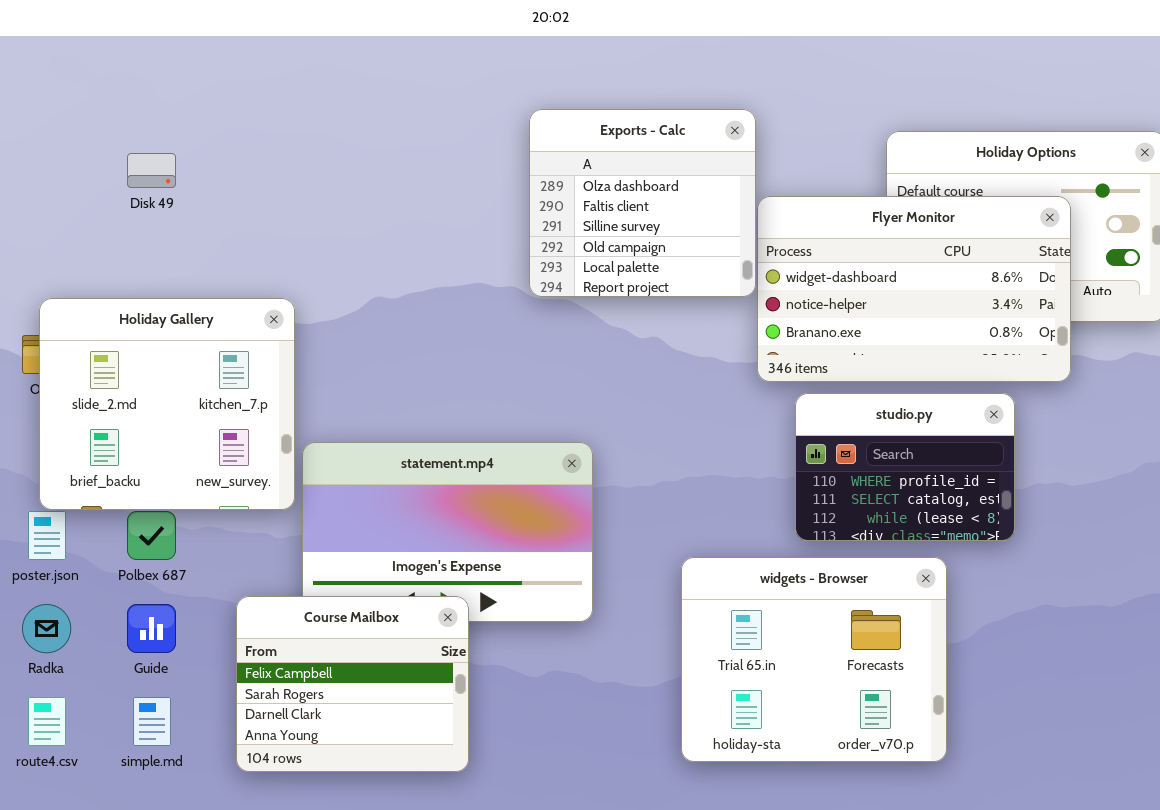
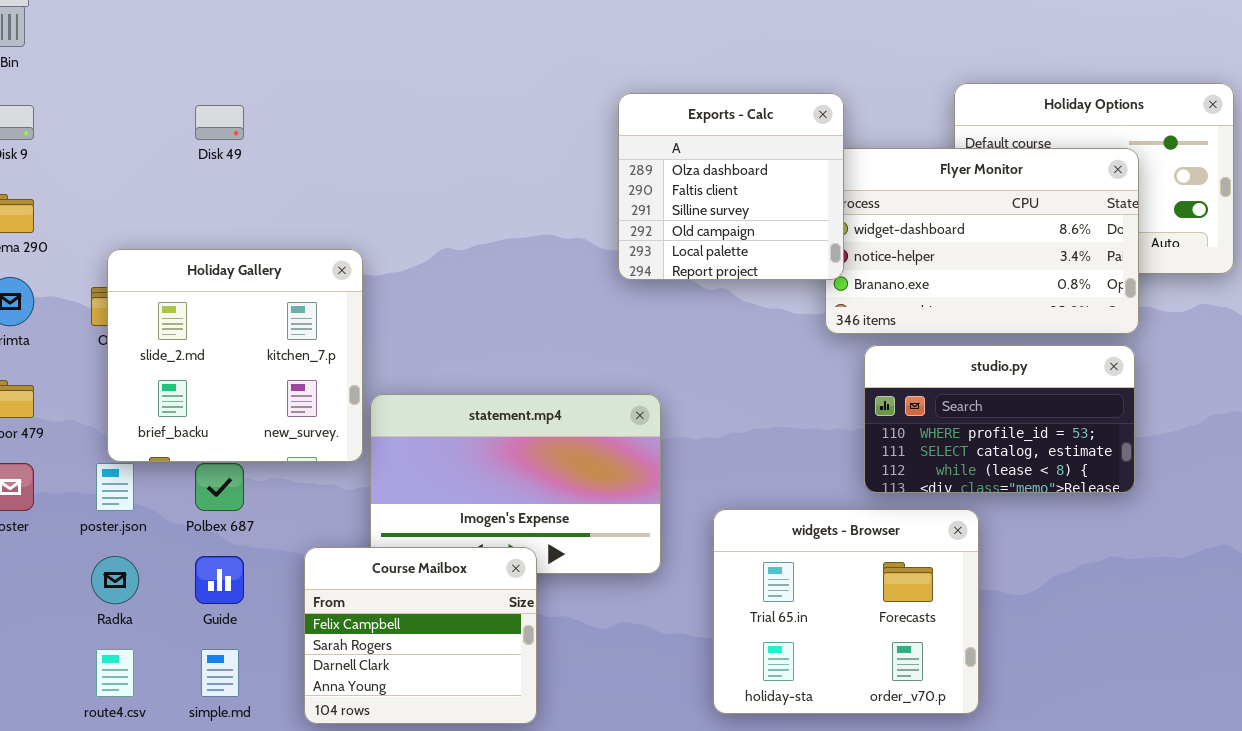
Exports - Calc: [529,109,756,297] -> [618,93,844,280], moved
studio.py: [795,393,1015,541] -> [864,345,1135,493], resized
widgets - Browser: [681,557,947,762] -> [713,509,979,714], moved

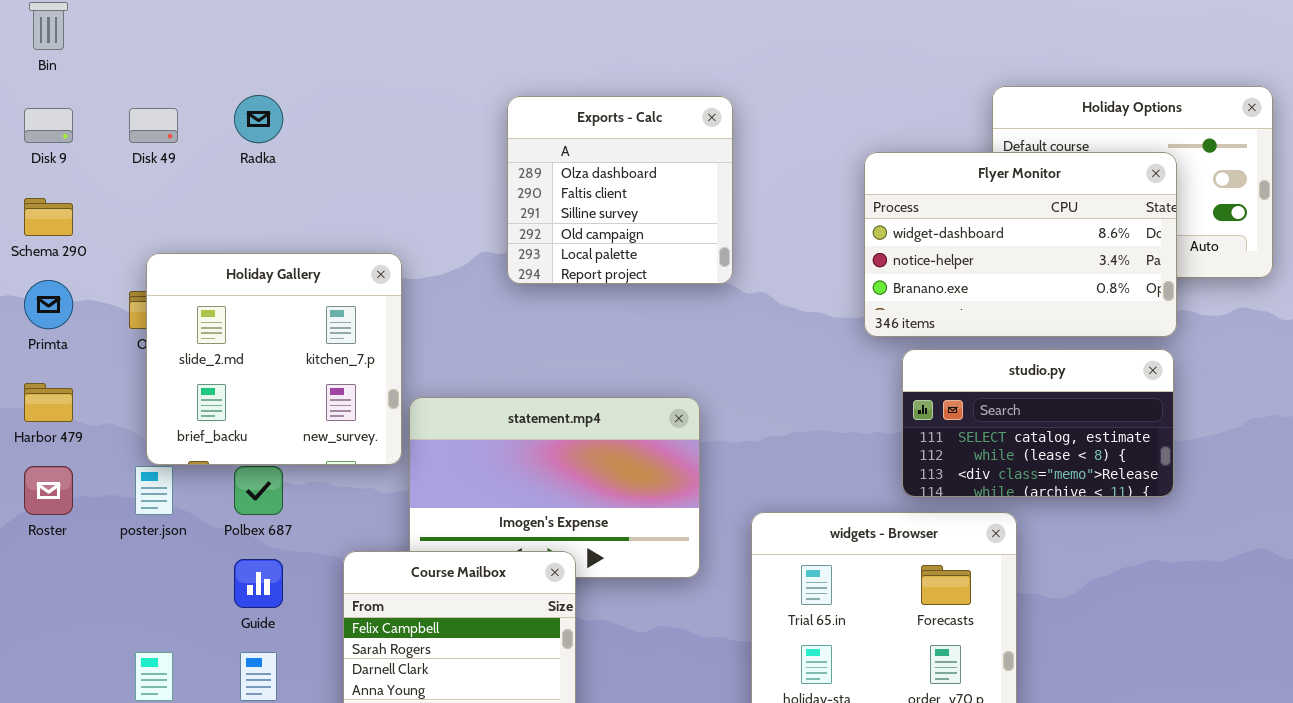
Exports - Calc: [618,93,844,280] -> [507,96,733,284], moved
Disk 49: [195,105,244,140] -> [129,108,178,143], moved
studio.py: [864,345,1135,493] -> [902,349,1174,497], scrolled down 1 row
Radka: [91,556,139,604] -> [234,95,283,143], moved

